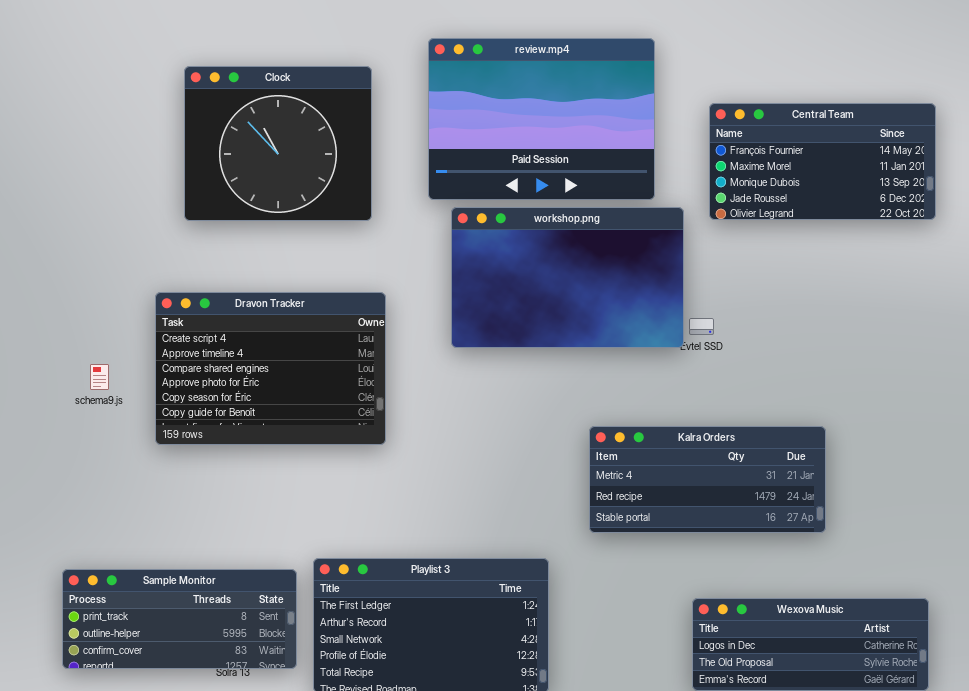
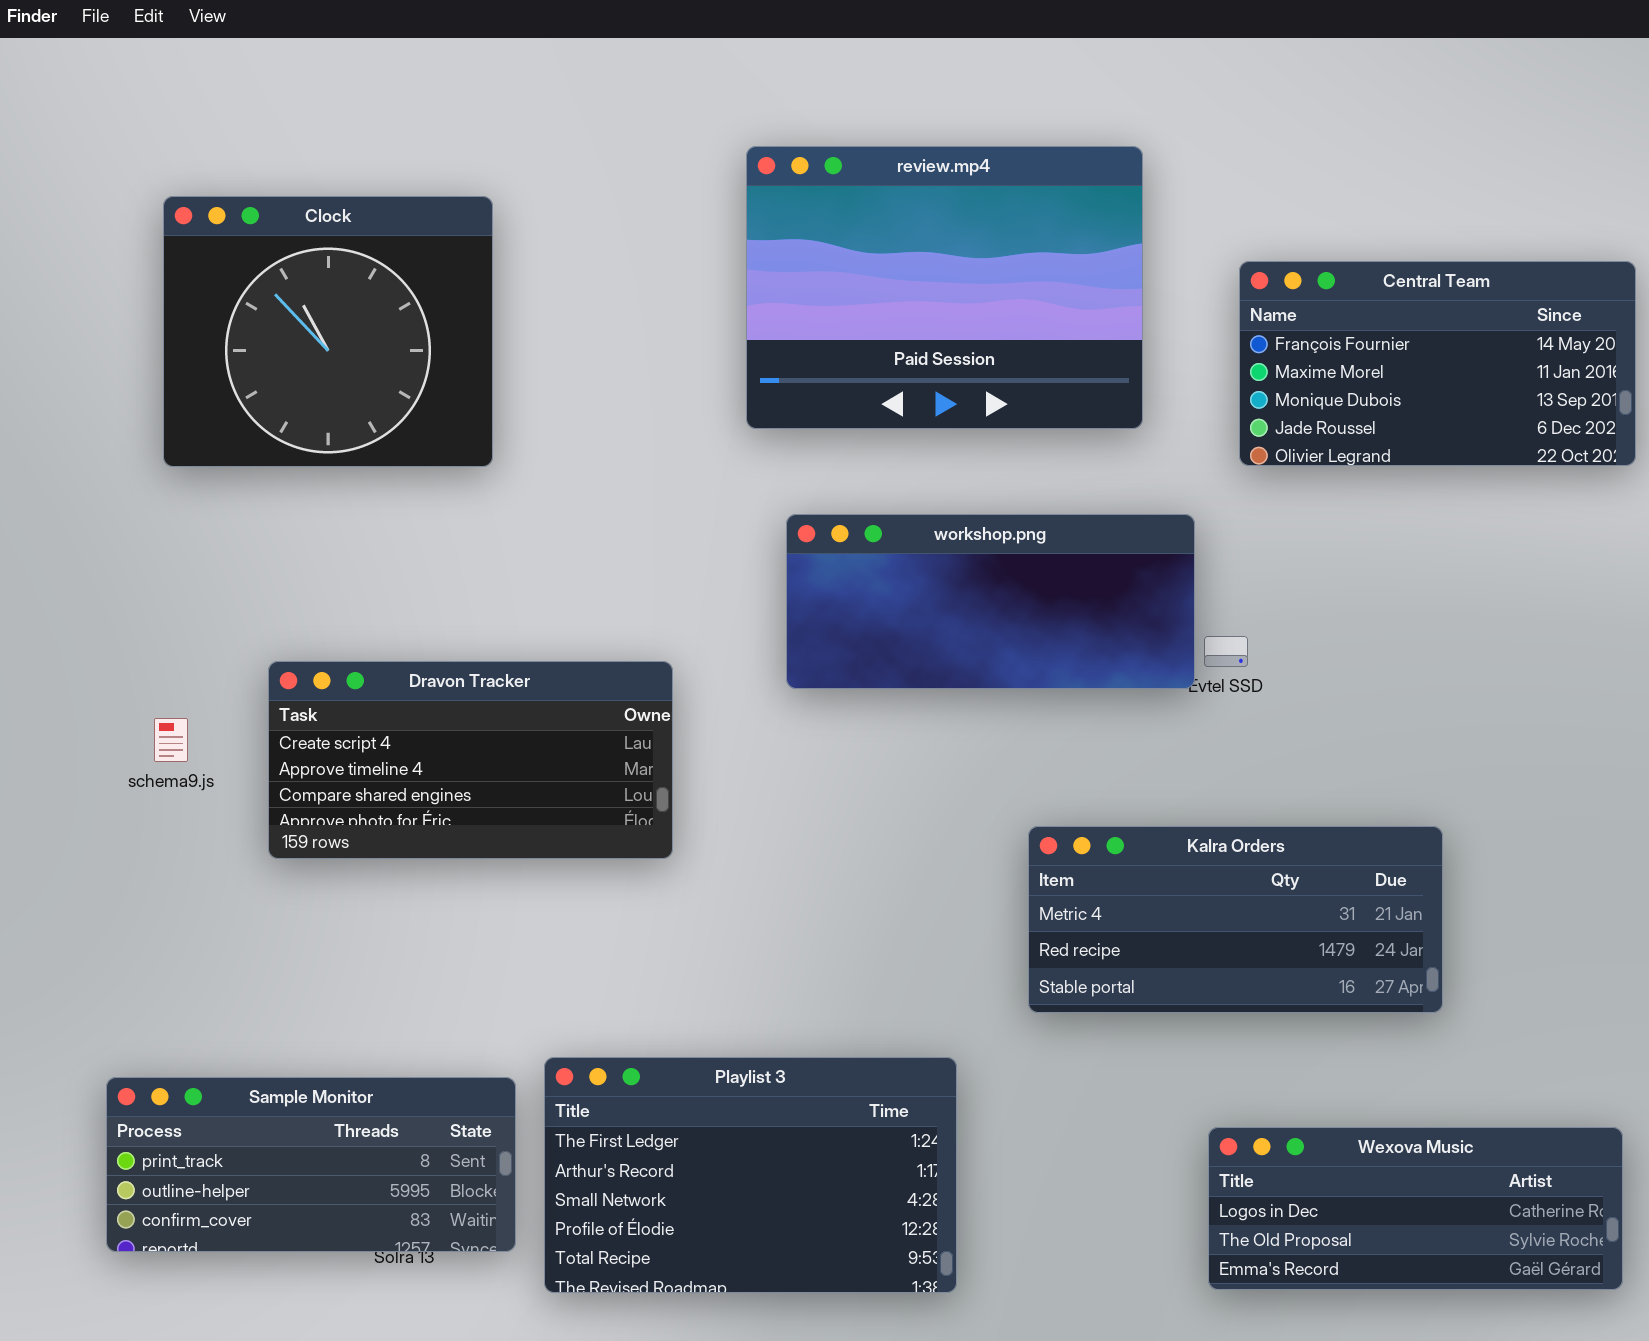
Clock: [184,66,372,221] -> [163,196,493,467], moved
workshop.png: [451,207,684,348] -> [786,514,1195,689], resized
Dravon Tracker: [155,292,386,445] -> [268,661,673,859], resized

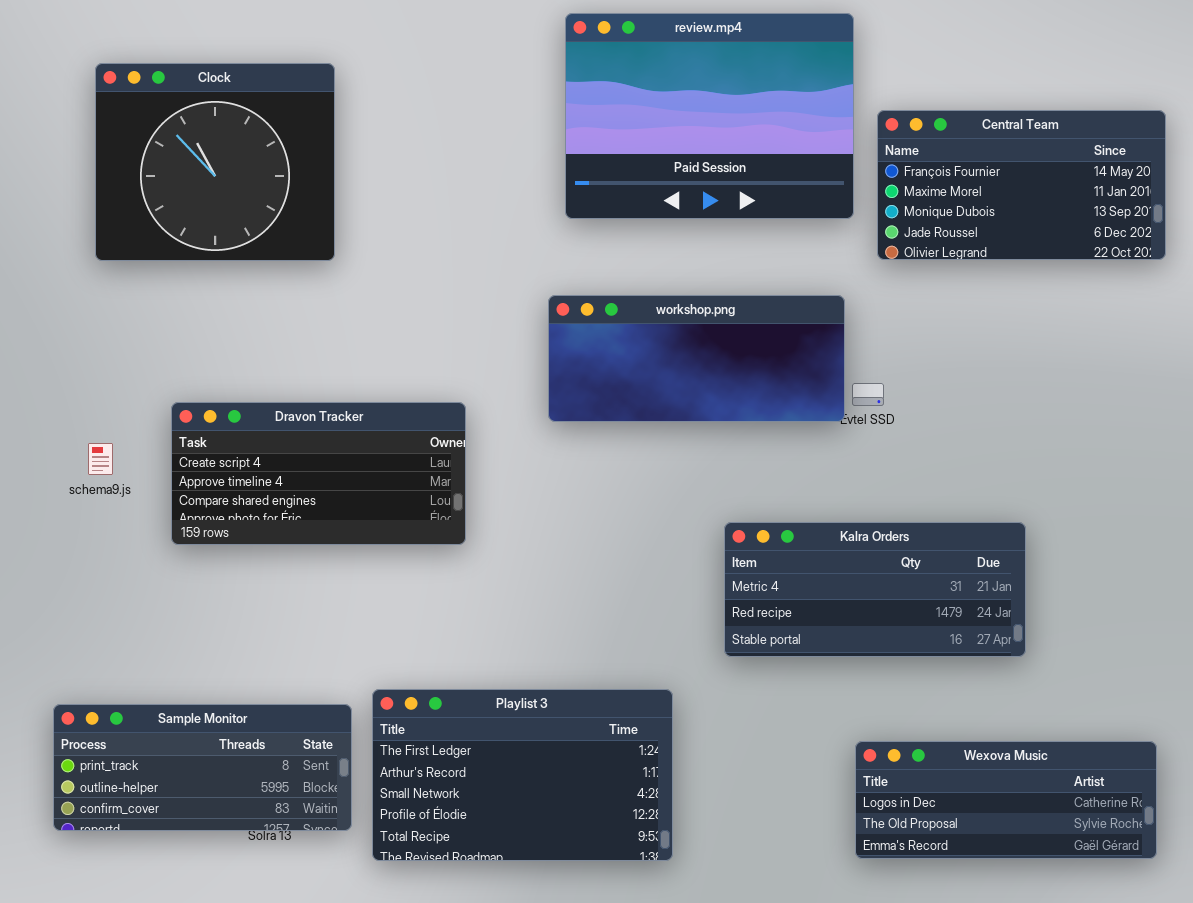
review.mp4: [746,146,1143,429] -> [565,13,854,219], moved

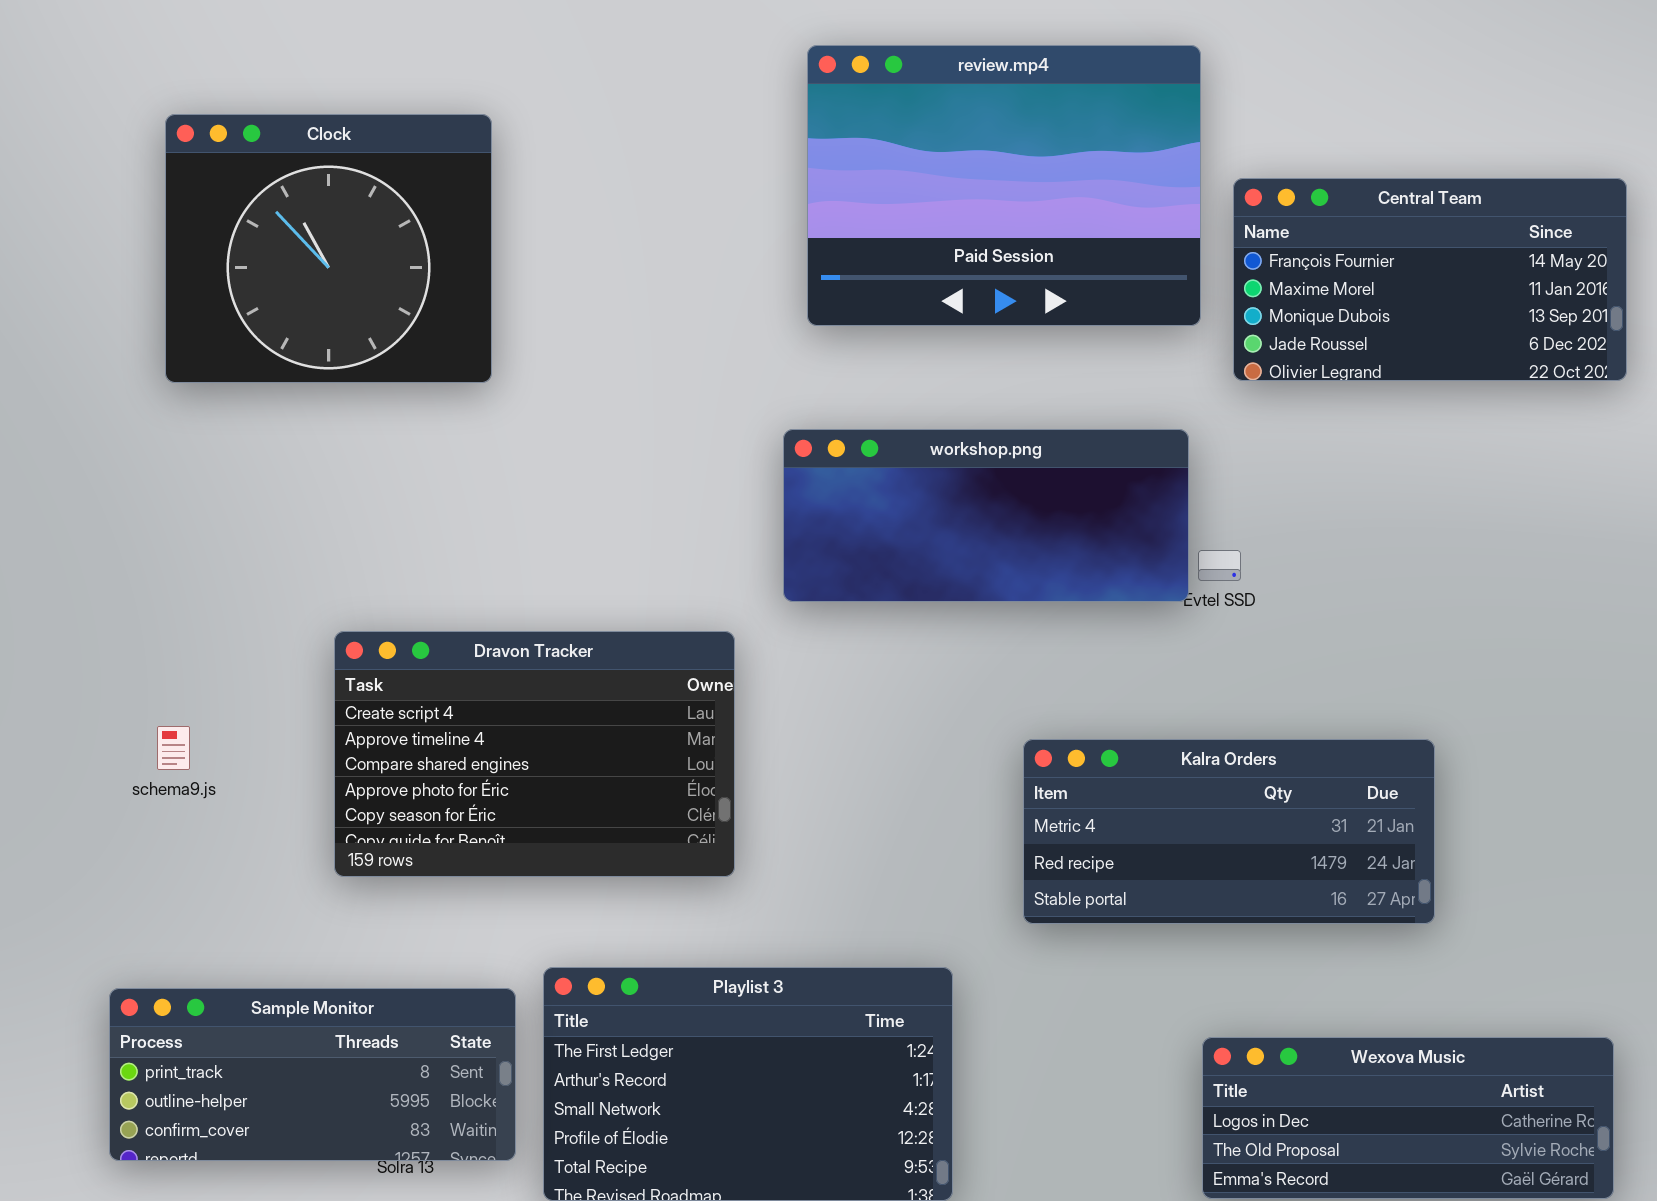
Dravon Tracker: [171,402,466,545] -> [334,631,735,877], moved, resized
schema9.js: [88,443,113,475] -> [157,726,190,770], moved

